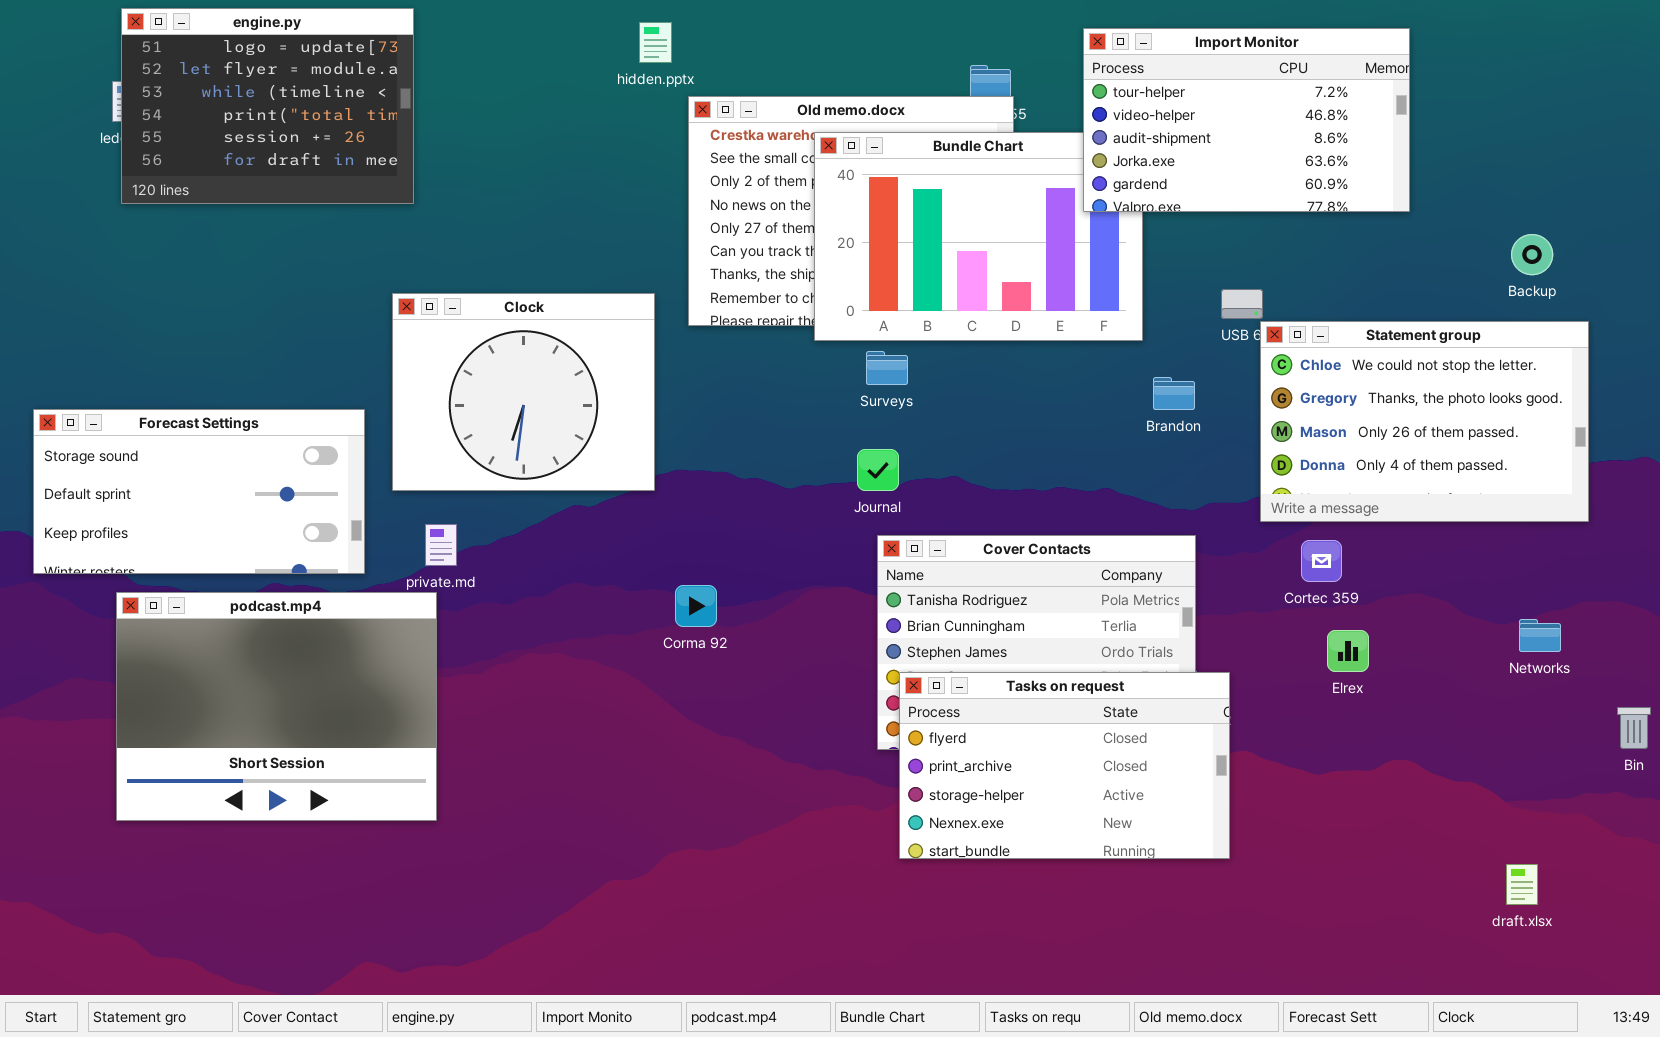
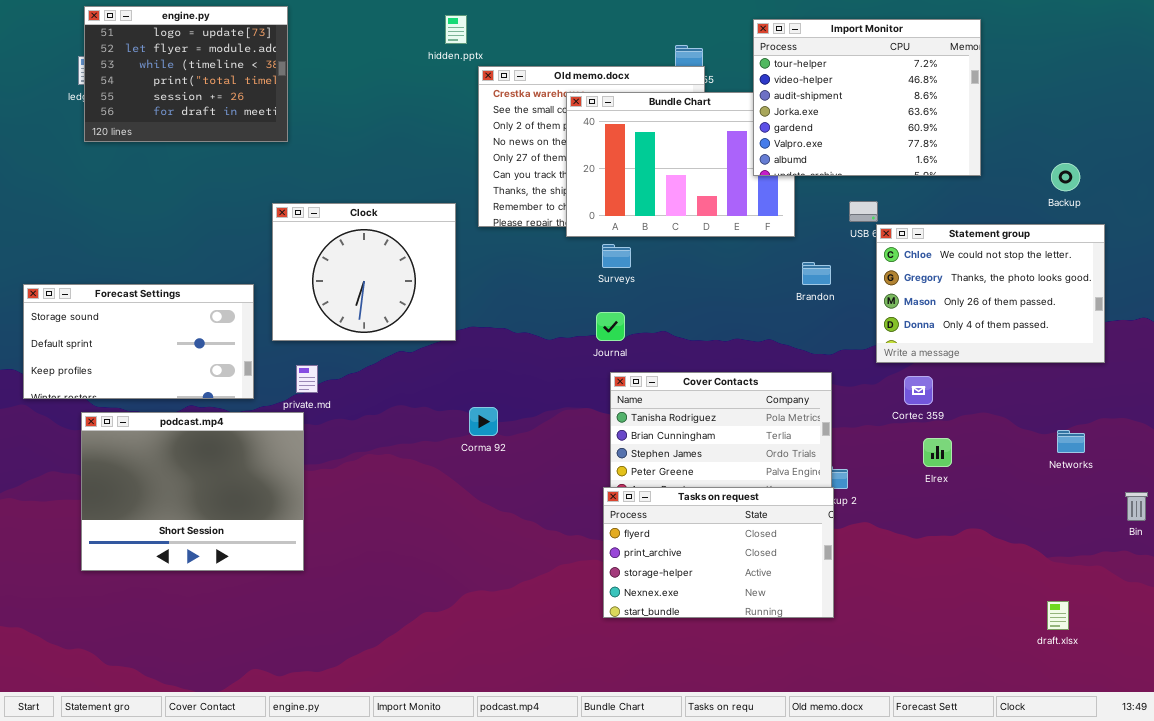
Import Monitor: [1083,28,1410,212] -> [753,19,981,176], resized
Tasks on request: [899,672,1230,859] -> [603,487,834,618], moved

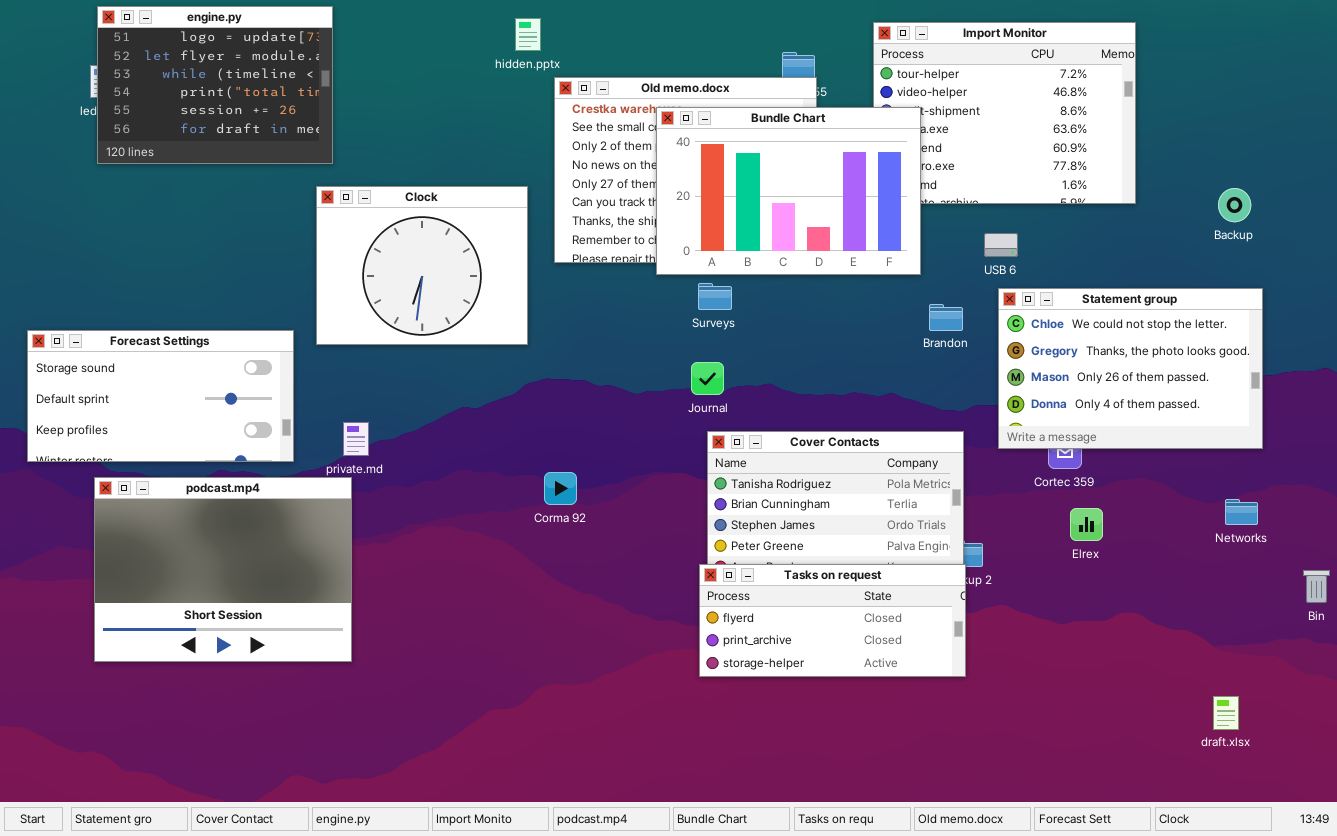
Bundle Chart: [566,92,795,237] -> [656,107,921,275], raised
Clock: [272,203,456,341] -> [316,186,528,345], moved
Statement group: [876,224,1105,363] -> [998,288,1263,449], moved
Tasks on request: [603,487,834,618] -> [699,564,966,677], resized

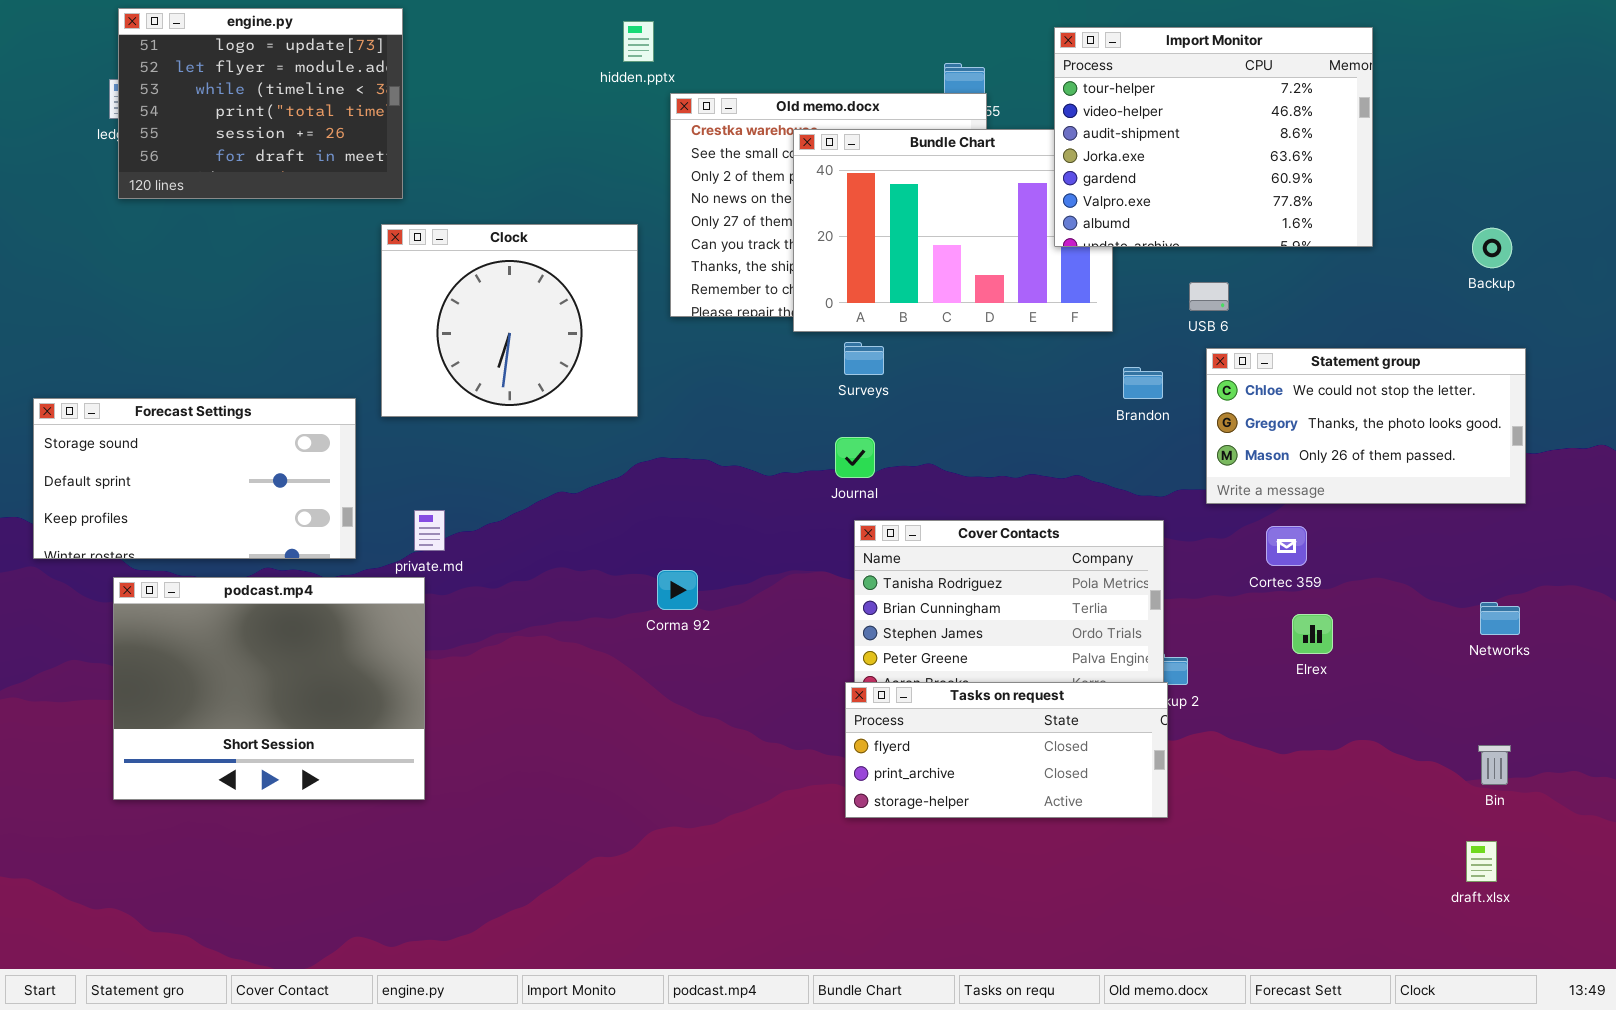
Import Monitor: [873,22,1136,204] -> [1054,27,1373,247], raised
Statement group: [998,288,1263,449] -> [1206,348,1526,504], resized
Bin: [1303,570,1330,603] -> [1478,745,1511,785], moved

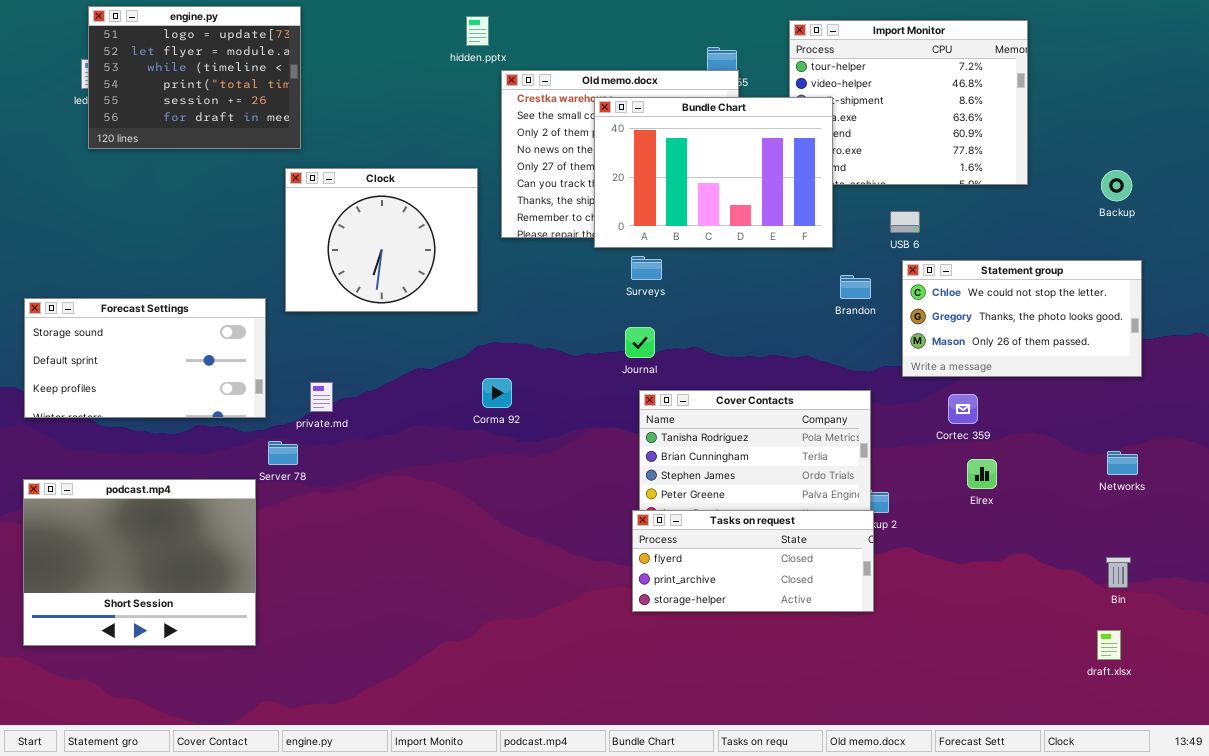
Bundle Chart: [793,129,1113,332] -> [594,97,833,248], raised
Corma 92: [657,570,698,610] -> [482,378,512,408], moved
podcast.mp4: [113,577,425,800] -> [23,479,256,646], moved

